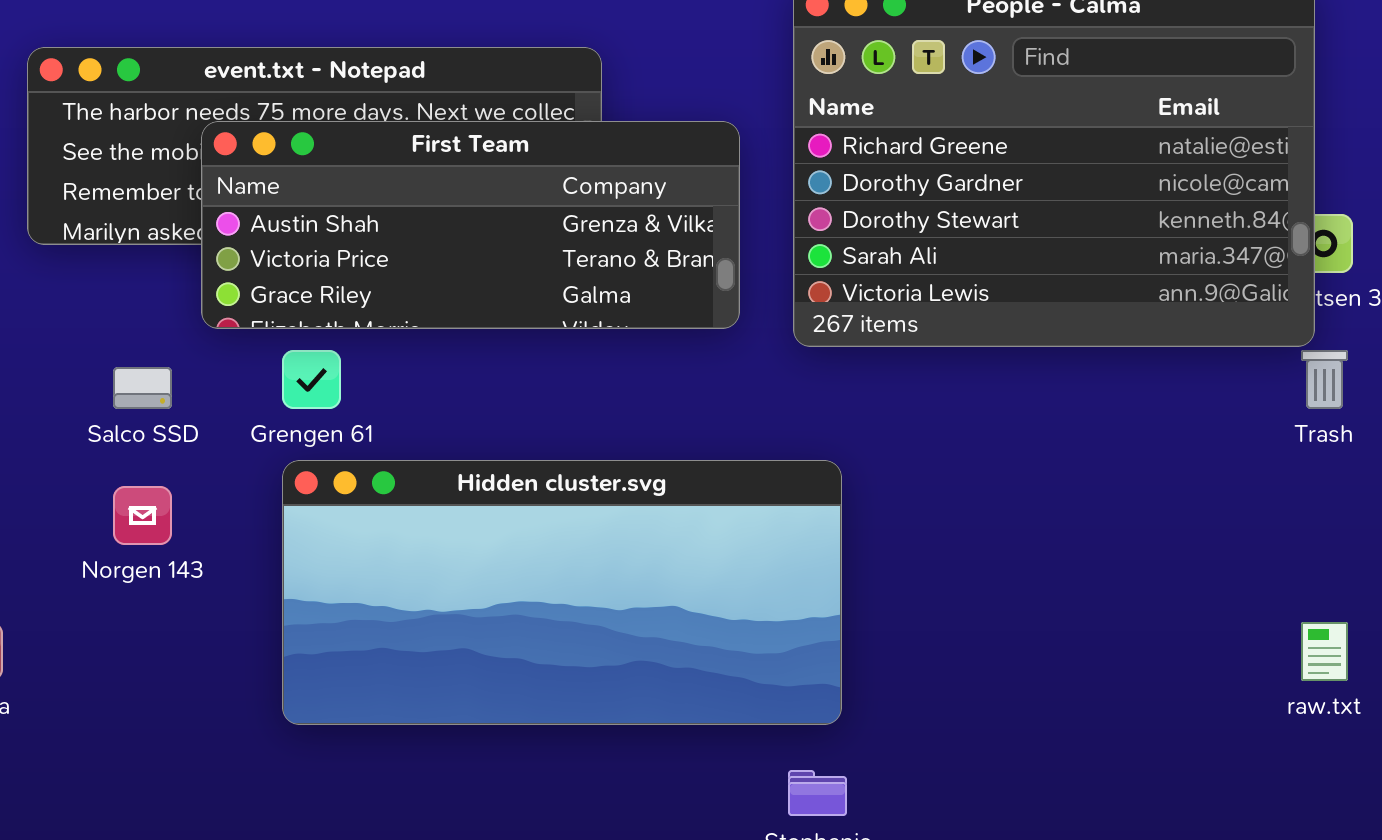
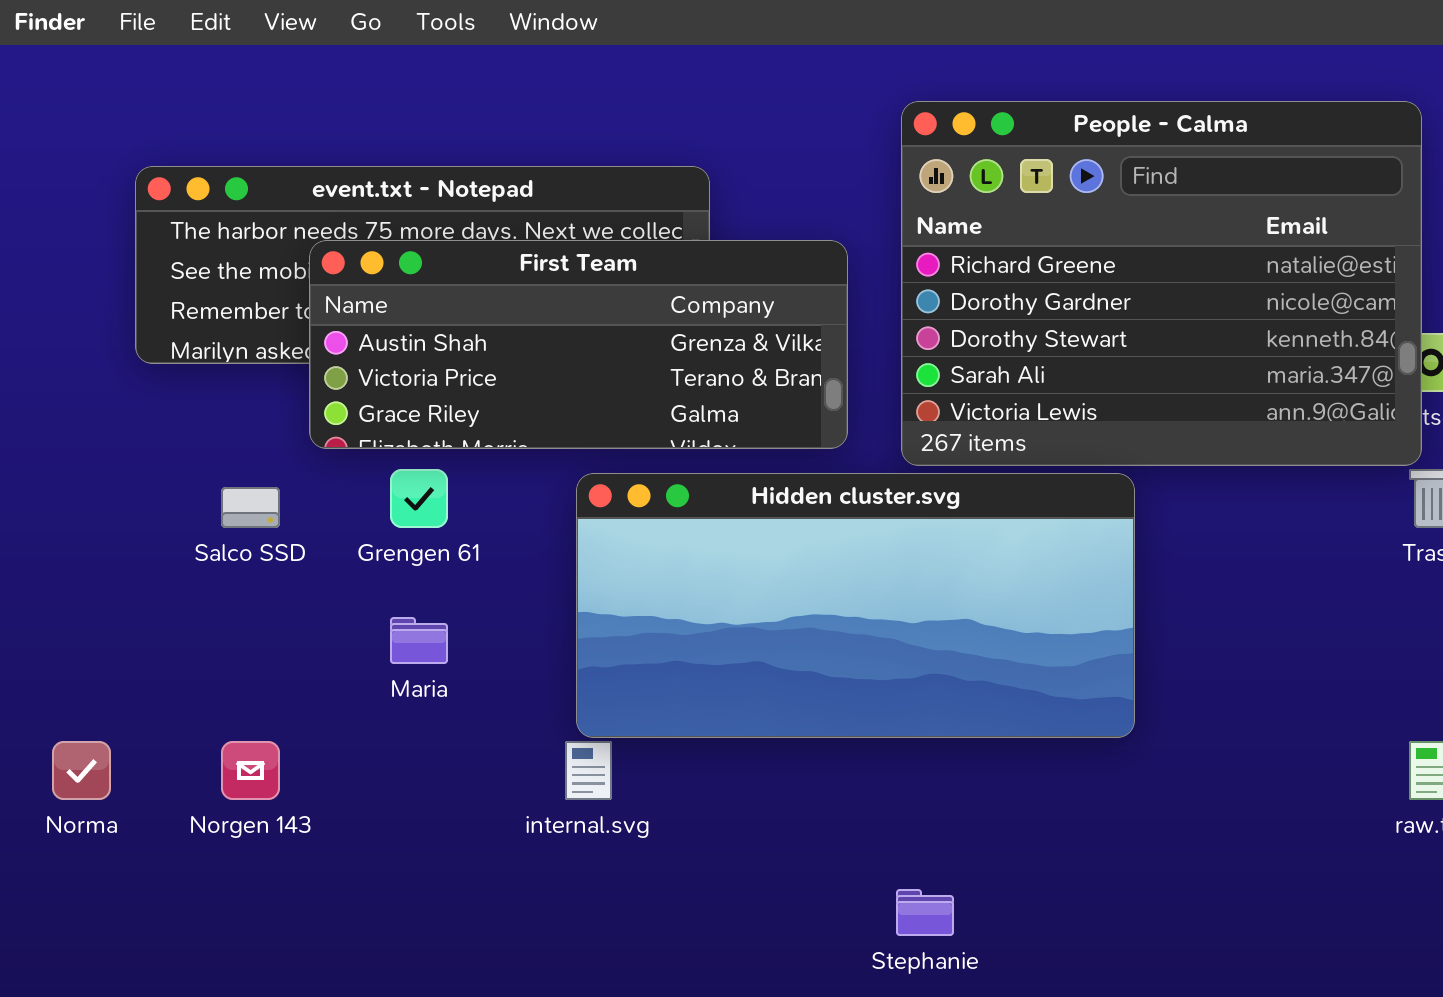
Hidden cluster.svg: [282,460,842,725] -> [576,473,1135,738], moved
Norgen 143: [113,486,172,545] -> [221,741,280,800], moved

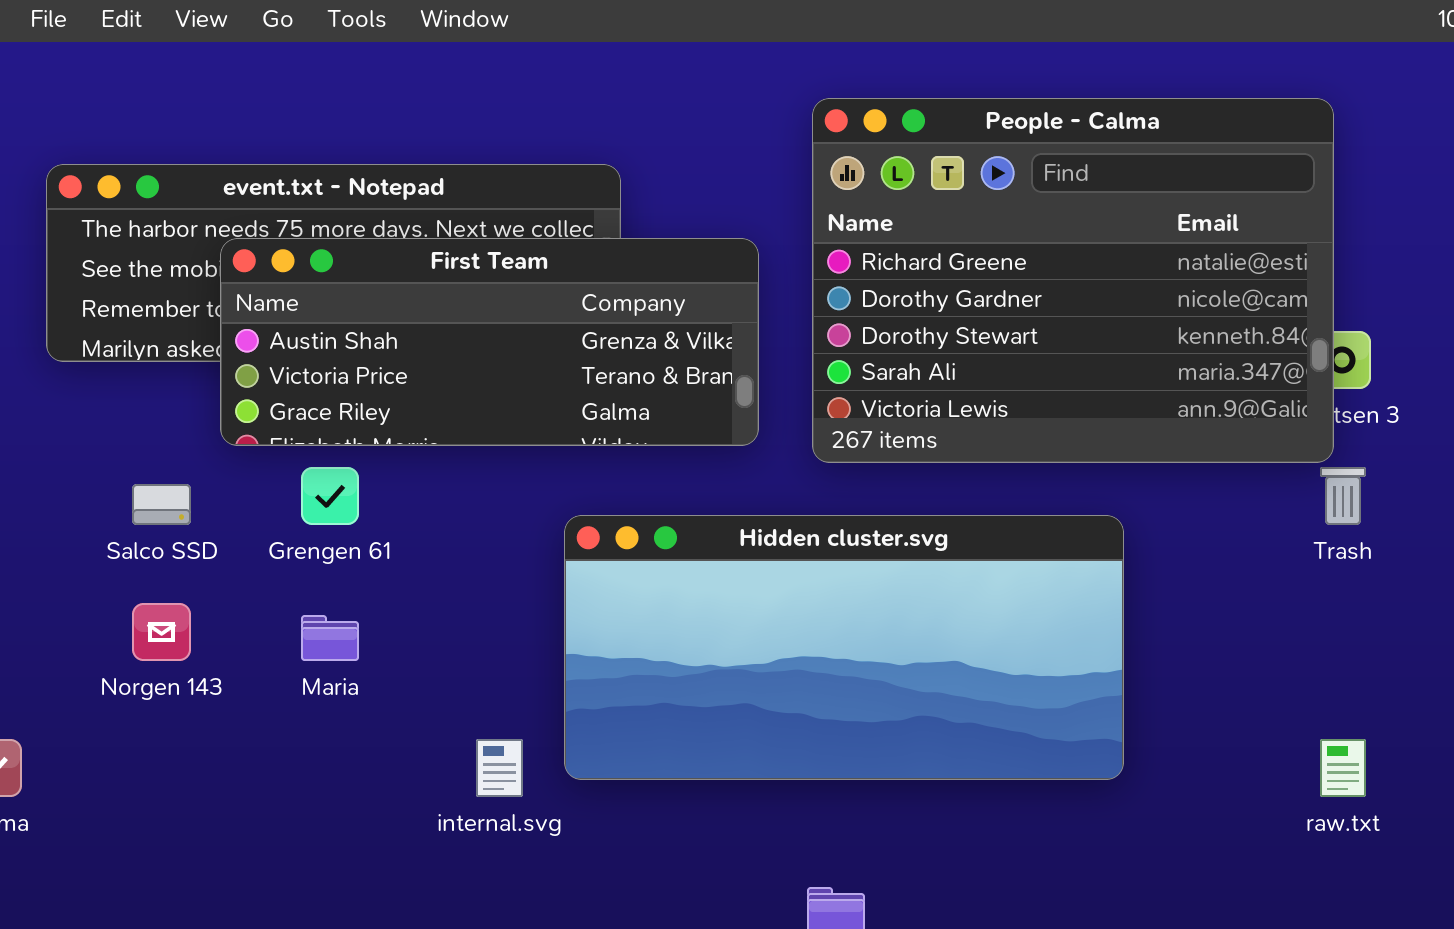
Hidden cluster.svg: [576,473,1135,738] -> [564,515,1124,780], moved
Norgen 143: [221,741,280,800] -> [132,603,191,661], moved

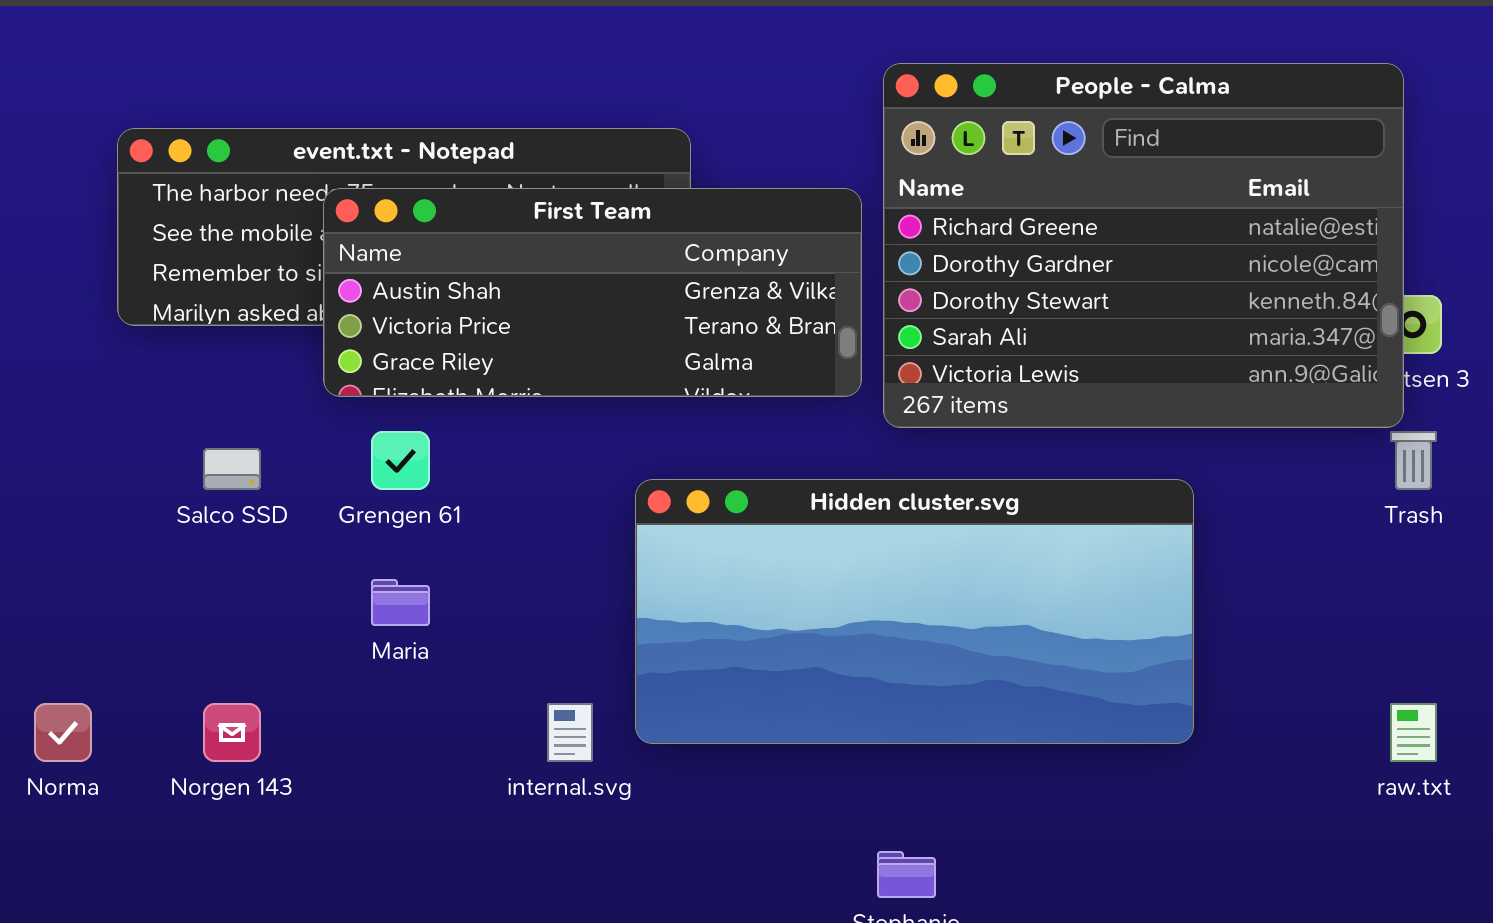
First Team: [220,238,759,446] -> [323,188,862,397], moved
Norgen 143: [132,603,191,661] -> [203,703,261,762], moved

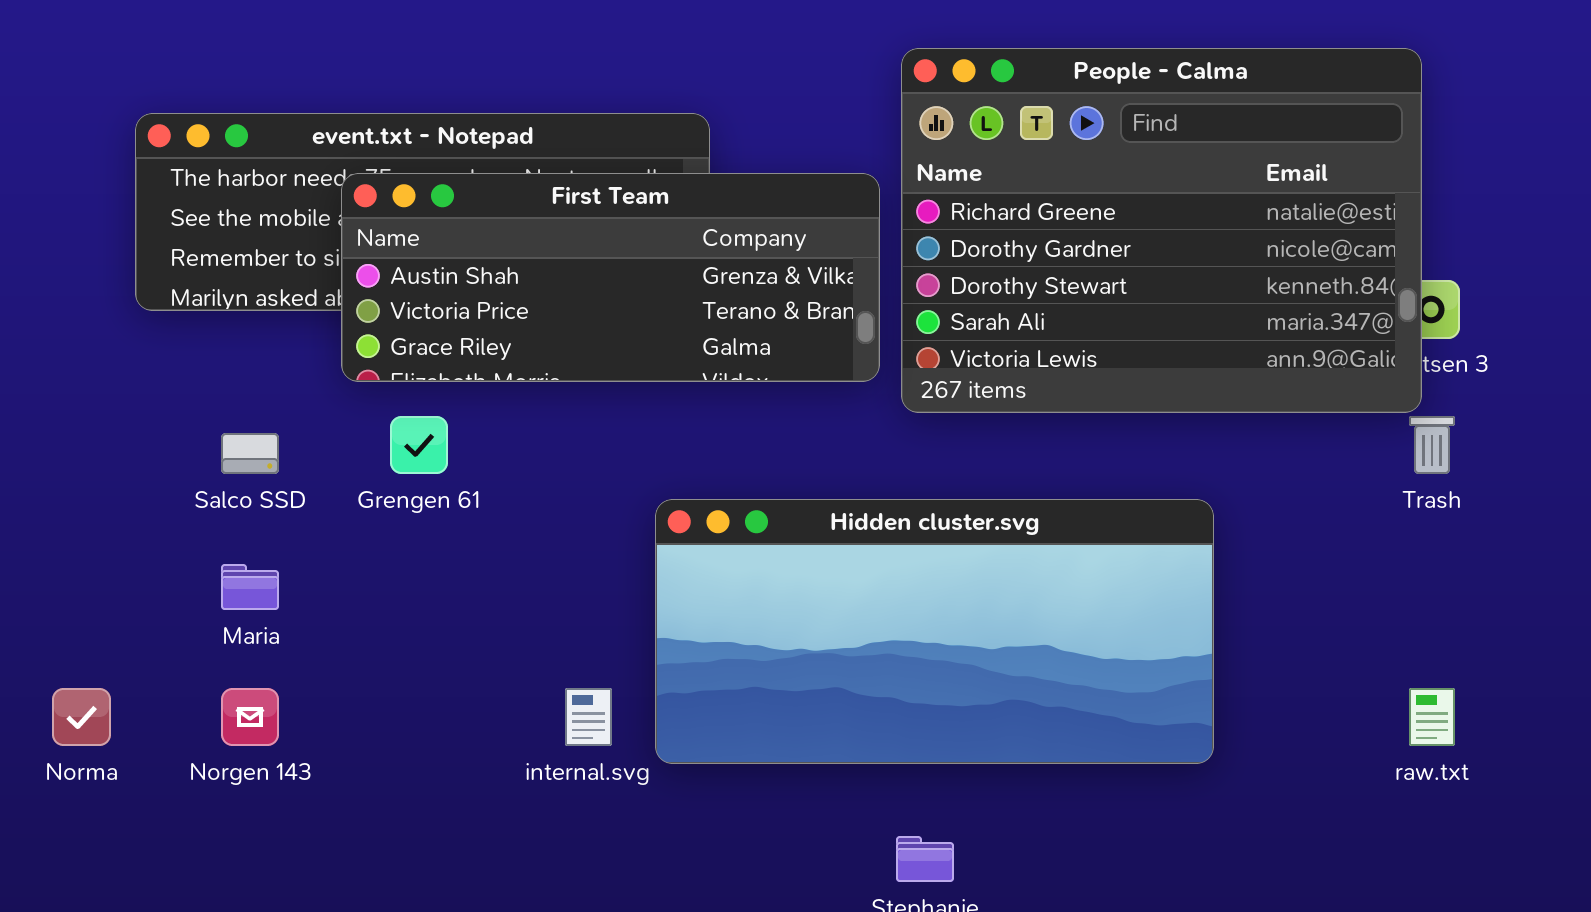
Hidden cluster.svg: [635,479,1194,744] -> [655,499,1214,764], moved
Maria: [371,579,430,626] -> [221,564,279,610], moved

